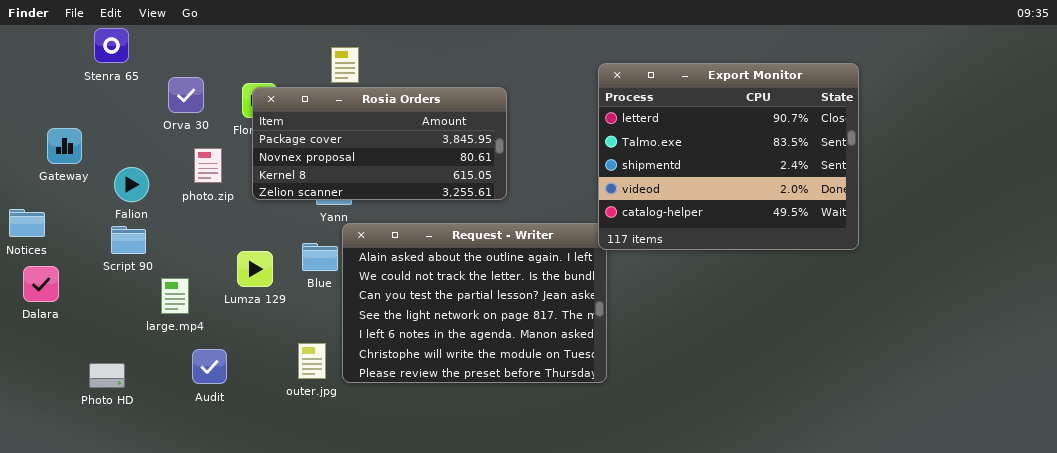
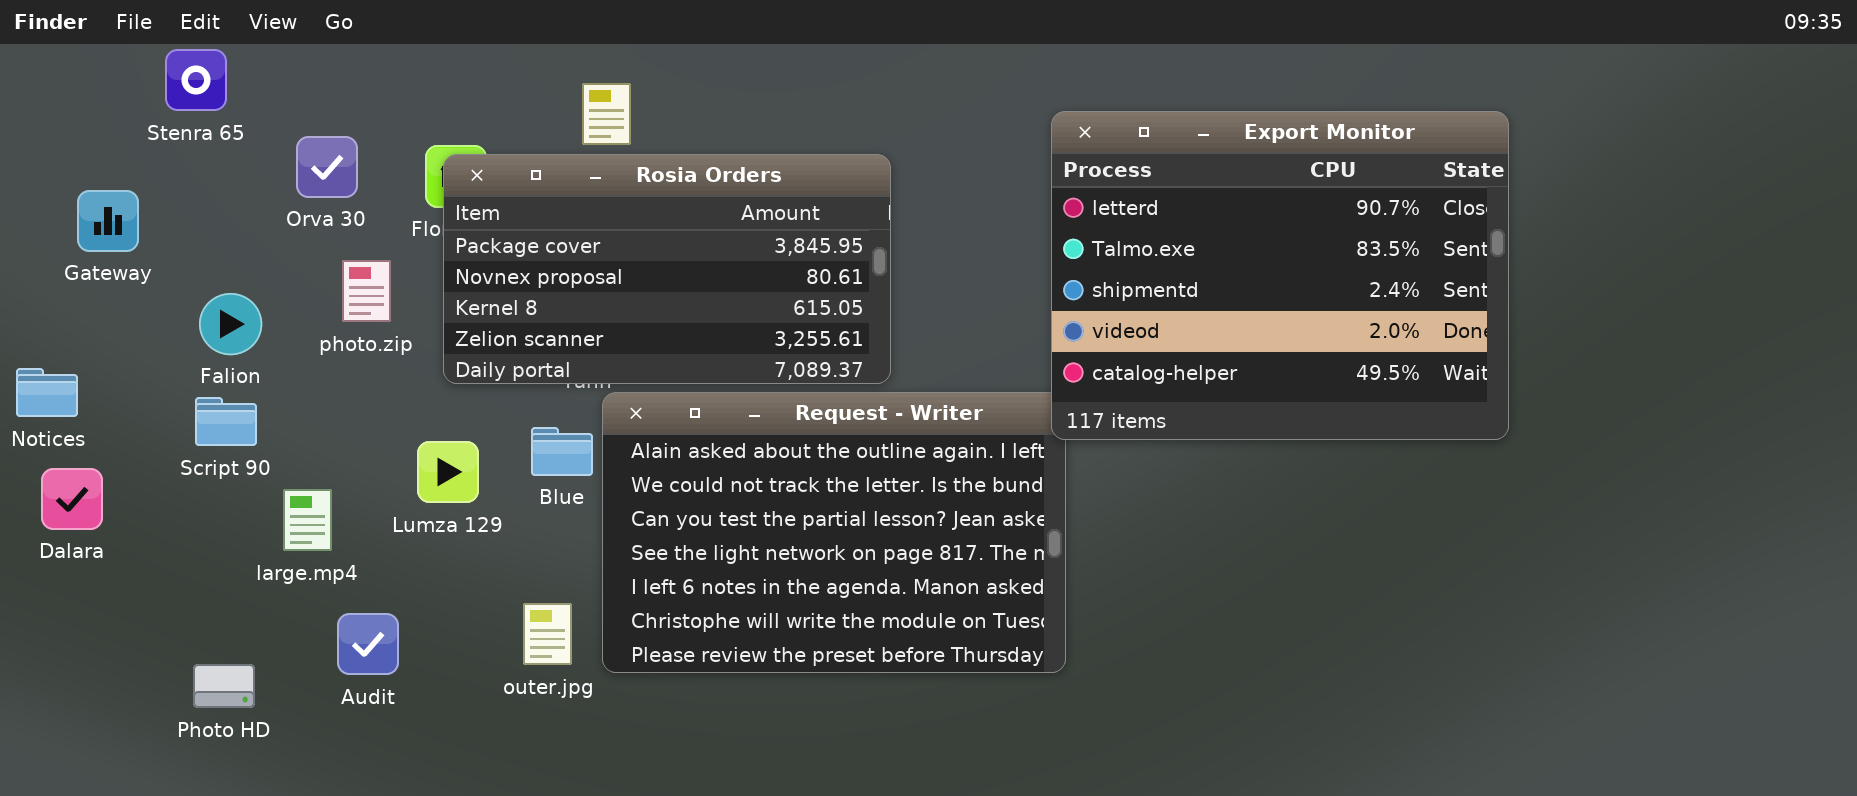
Rosia Orders: [252,87,507,200] -> [443,154,891,384], resized
Gateway: [47,128,82,164] -> [77,190,139,252], moved
Photo HD: [89,363,125,388] -> [193,664,255,708], moved

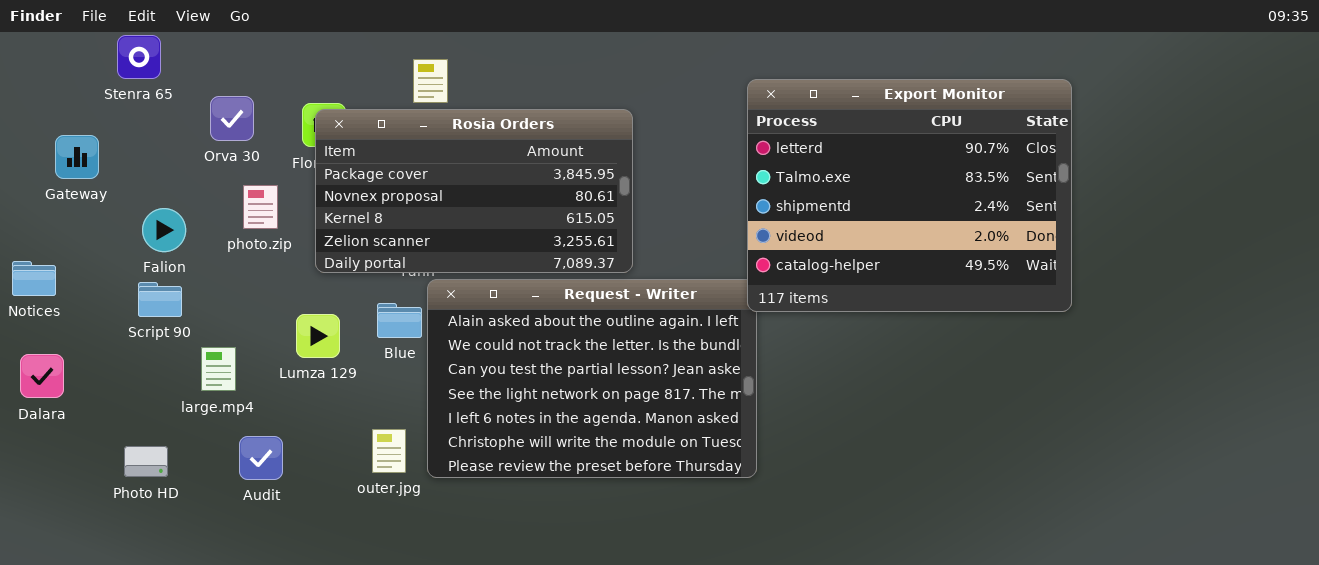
Dalara: [41,468,103,530] -> [20,354,64,398], moved
Photo HD: [193,664,255,708] -> [124,446,168,477], moved

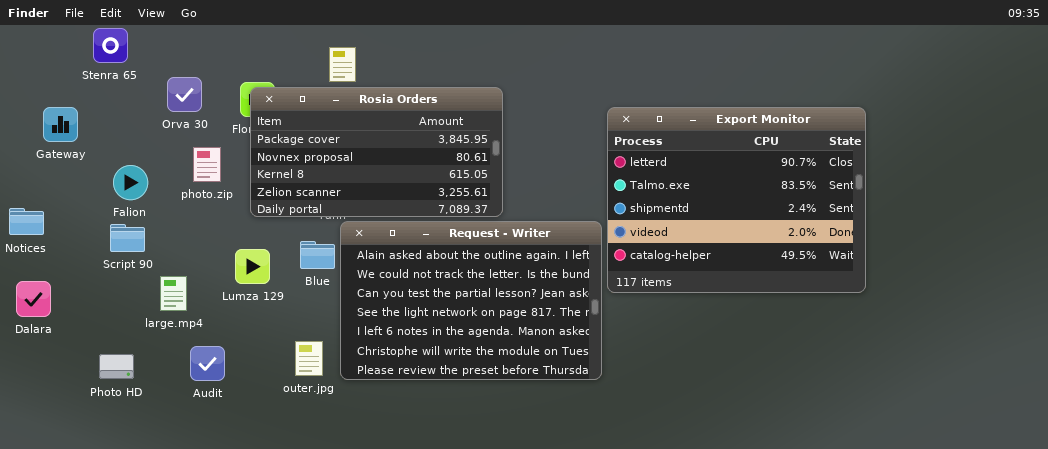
Export Monitor: [747,79,1072,312] -> [607,107,866,293], moved

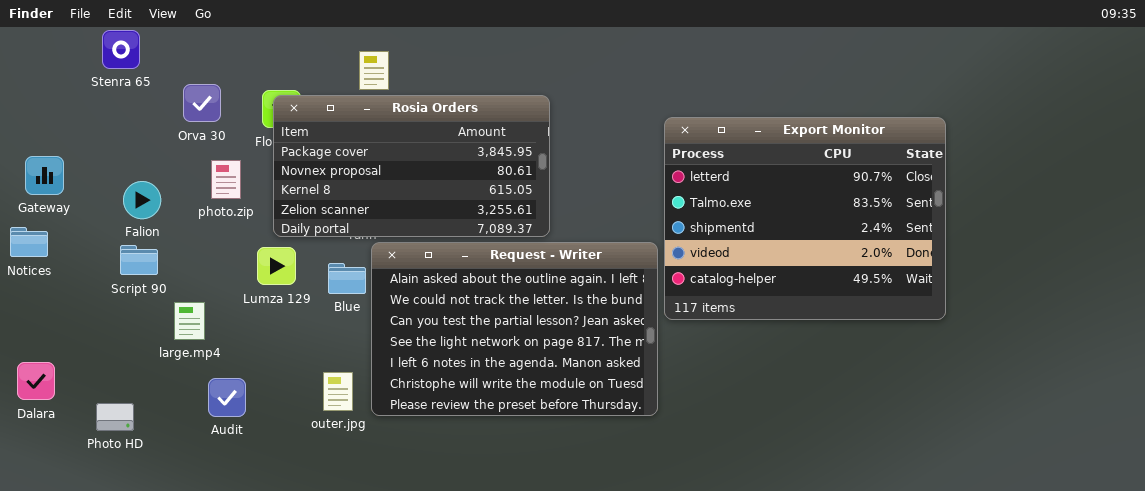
Gateway: [43,107,78,142] -> [25,156,64,195], moved
Lumza 129: [235,249,270,284] -> [257,247,296,285], moved
Dalara: [16,281,51,317] -> [17,362,55,400], moved
Photo HD: [99,354,134,379] -> [96,403,134,431], moved

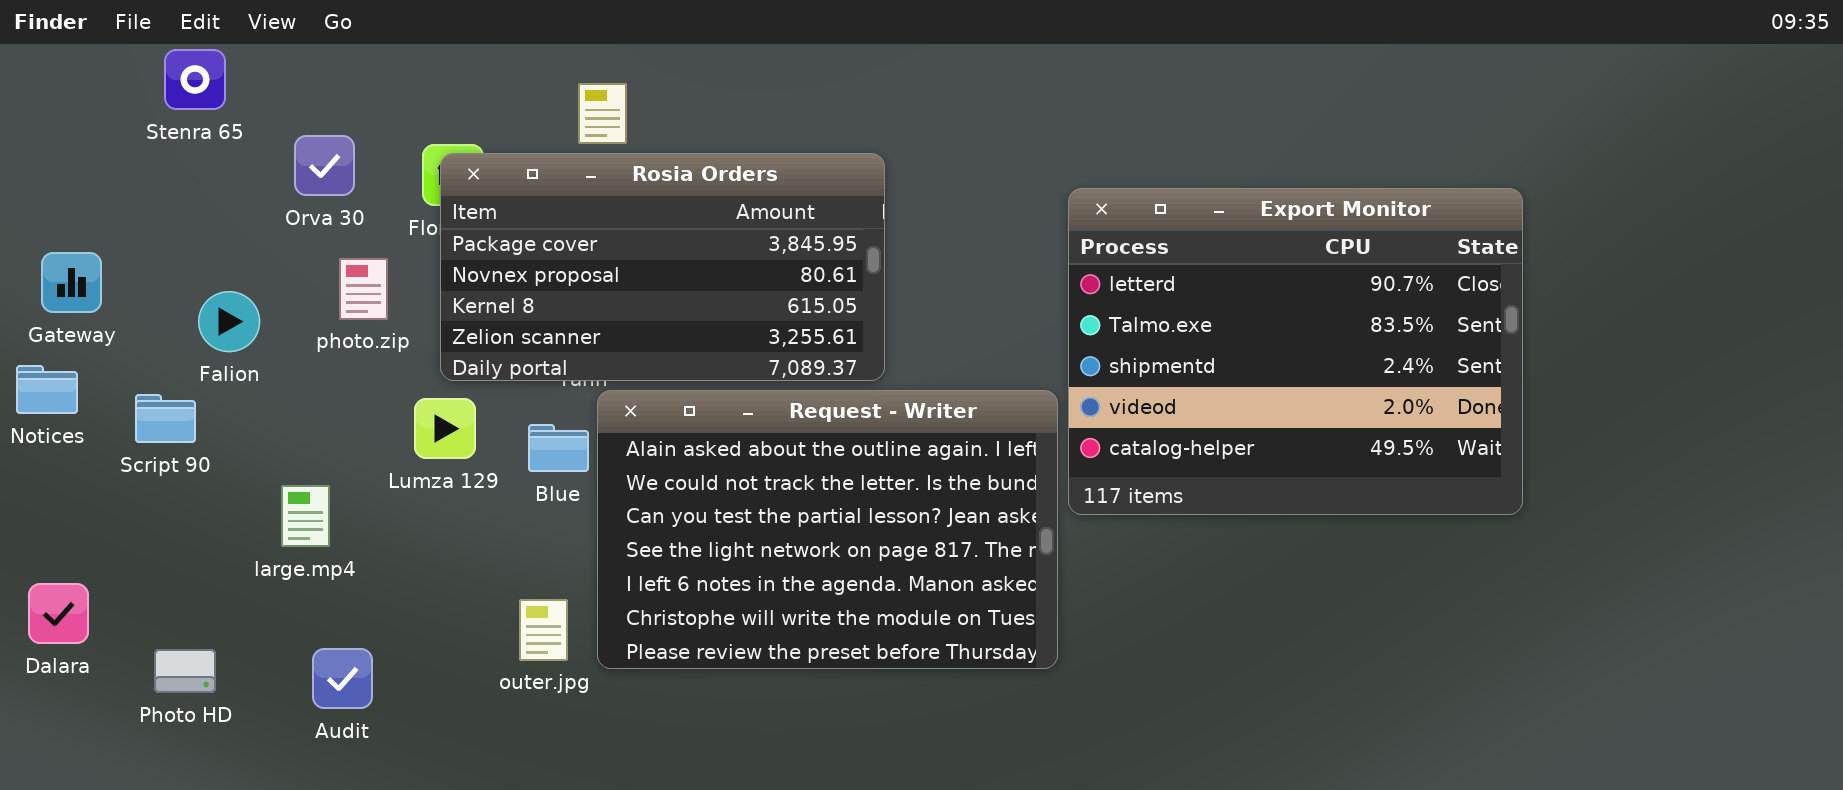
Script 90: [120,245,158,275] -> [135,394,196,443], moved
Audit: [208,378,246,417] -> [312,648,373,709], moved

